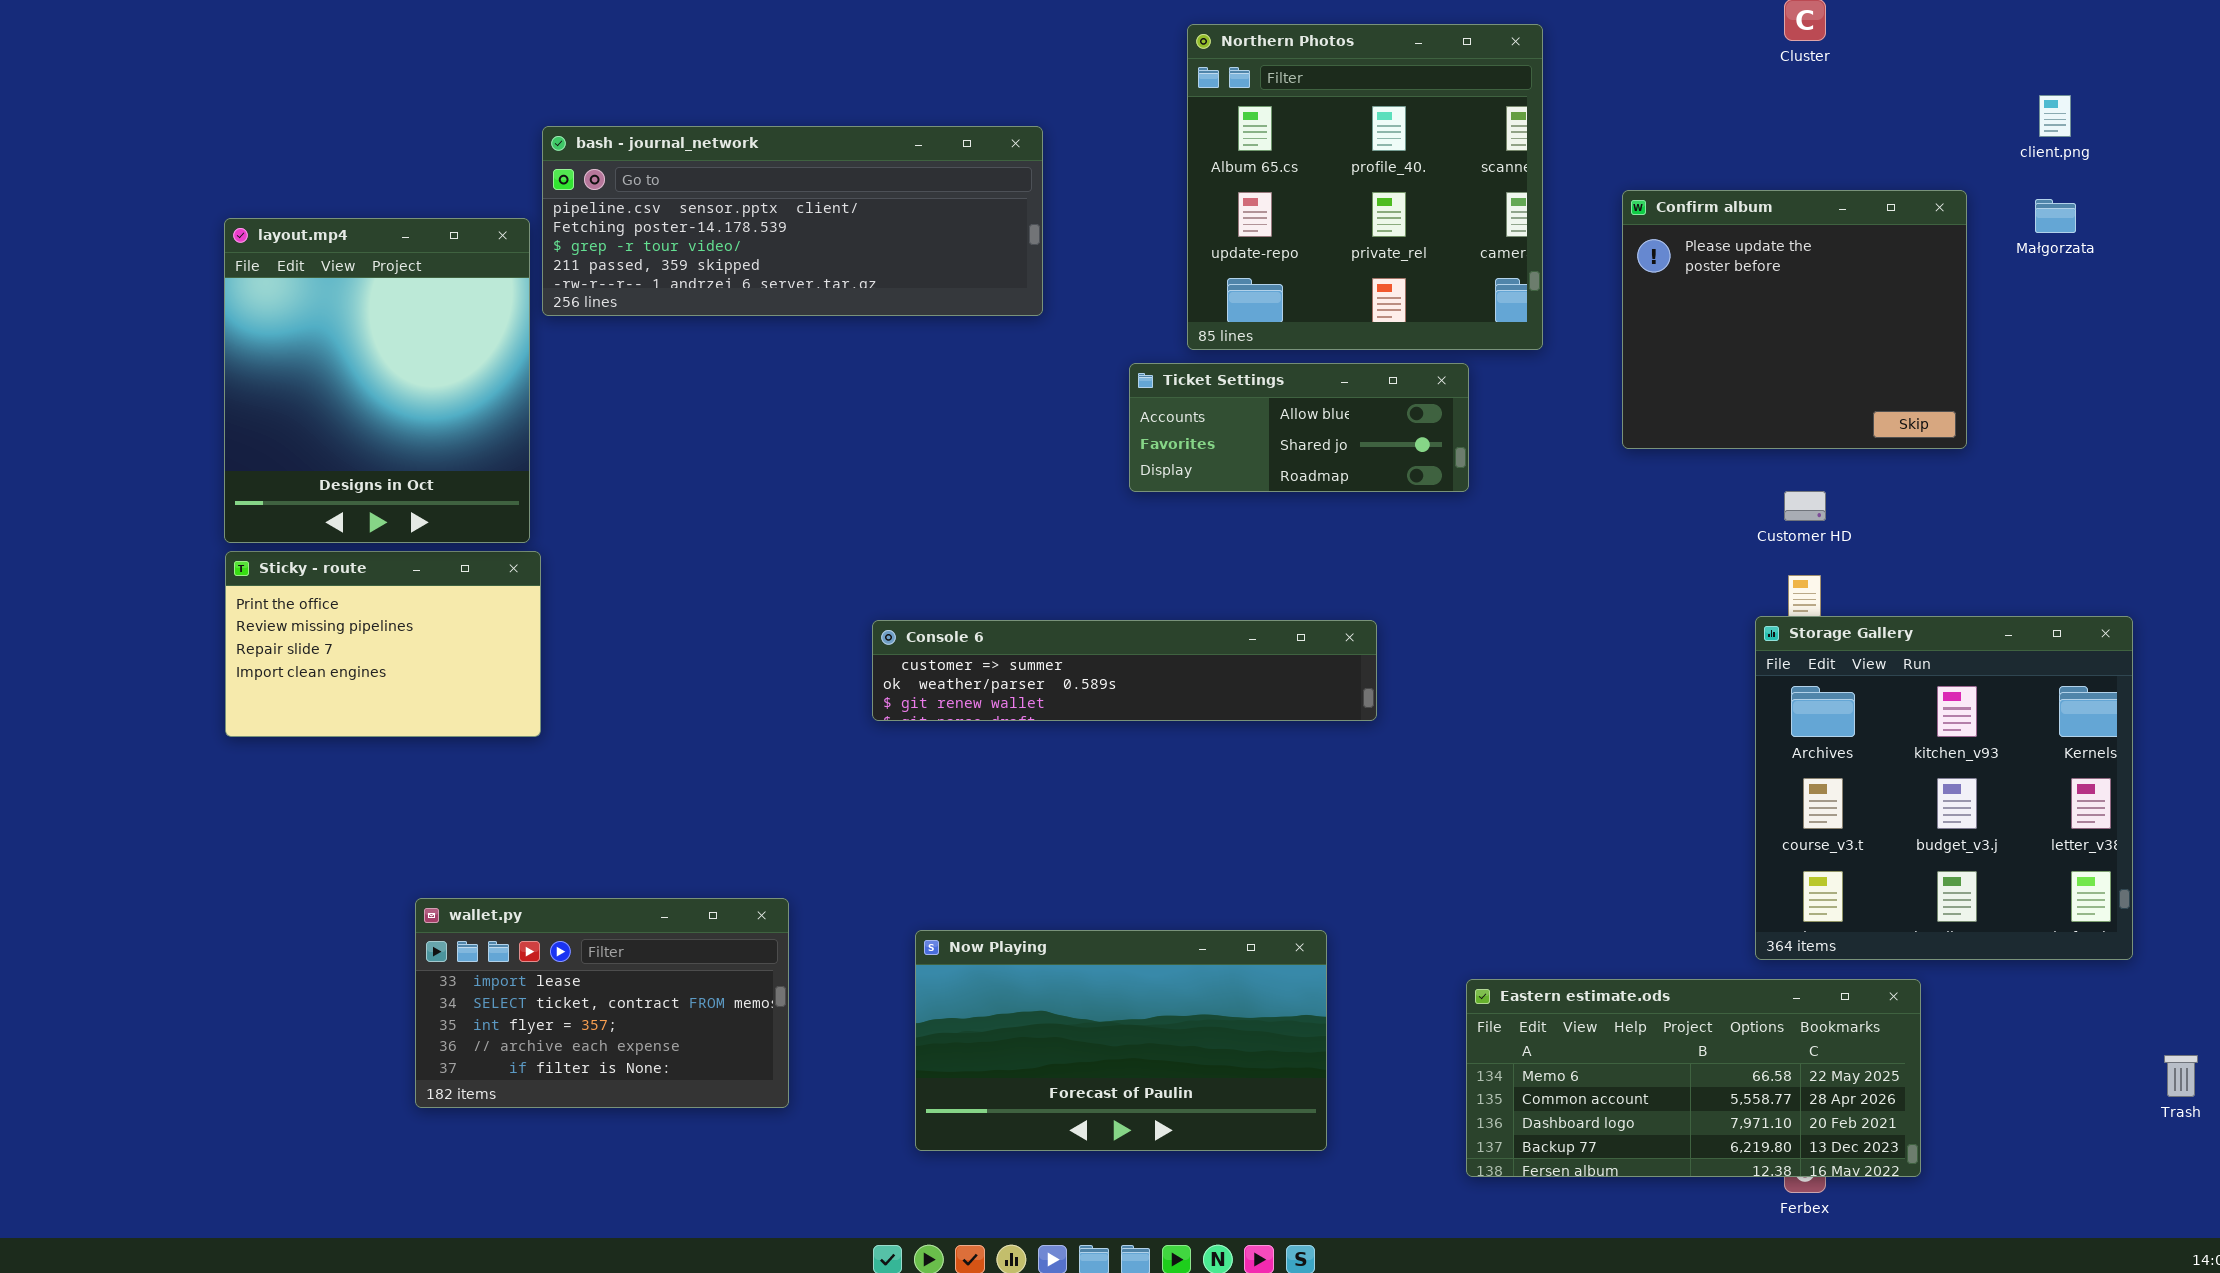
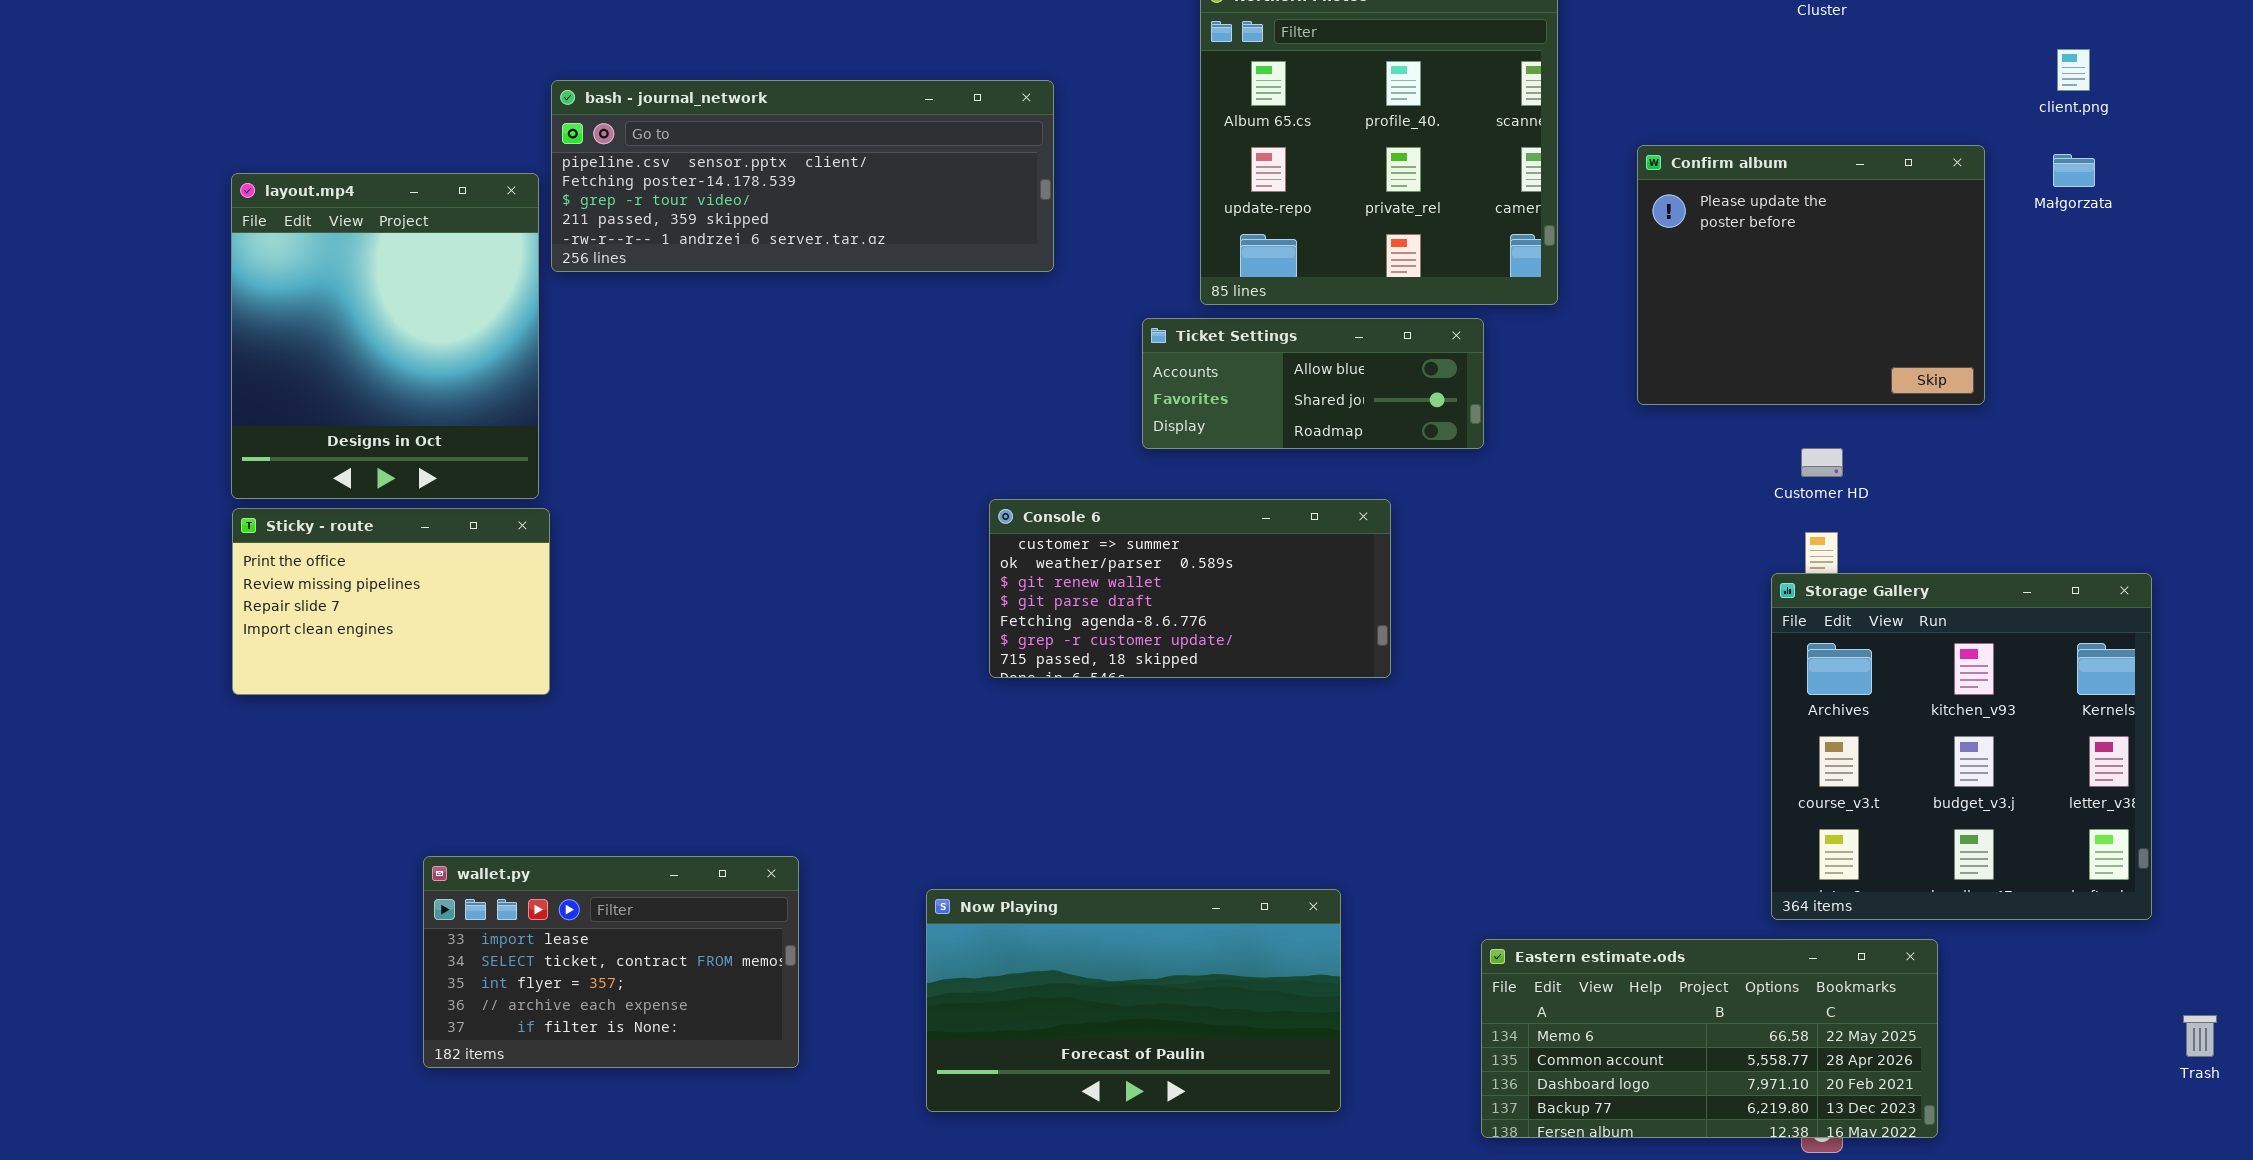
Console 6: [872,620,1377,721] -> [989,499,1391,678], resized

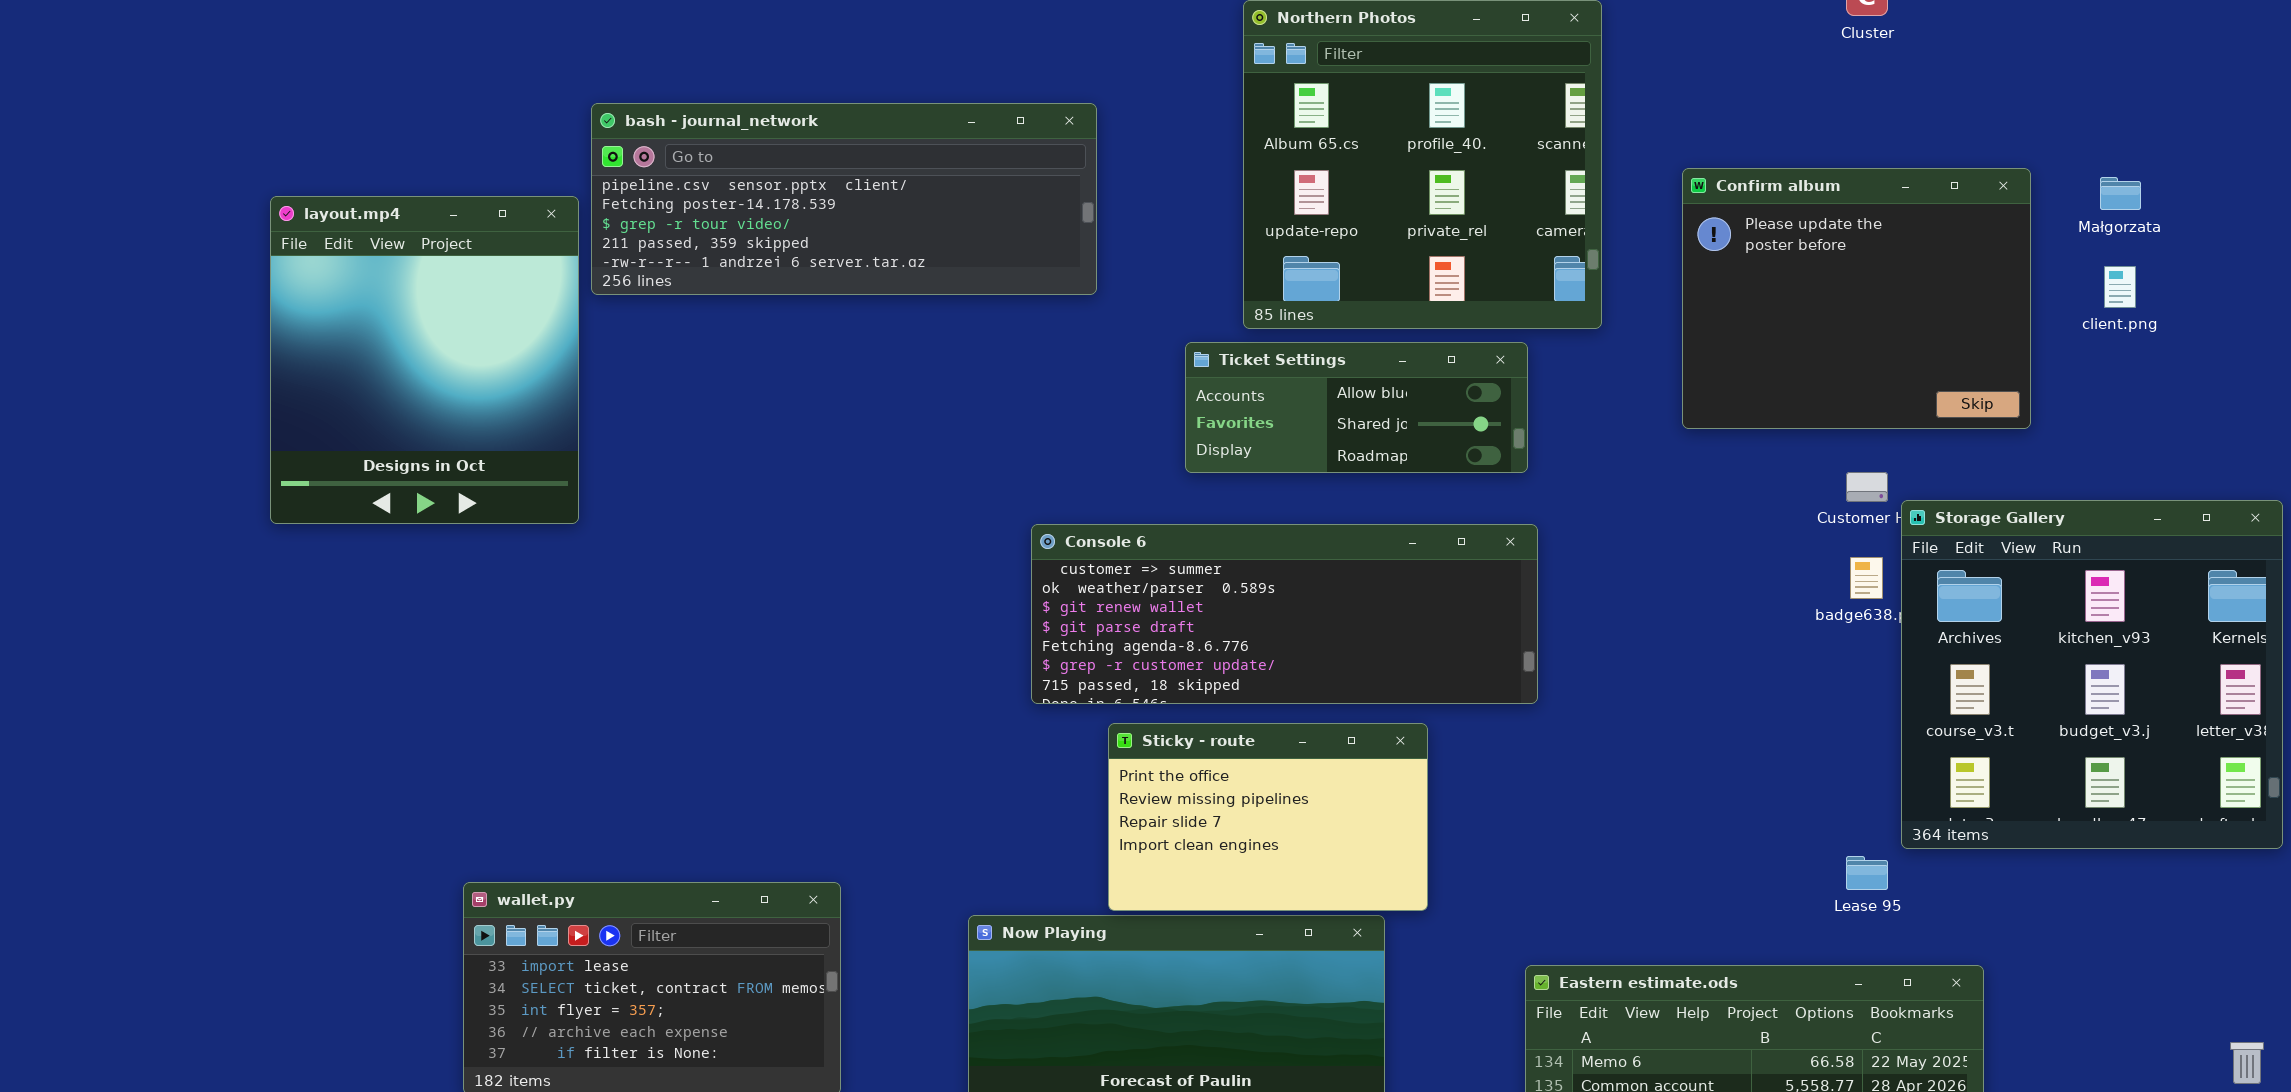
client.png: [2057,49,2090,91] -> [2104,266,2136,308], moved
Console 6: [989,499,1391,678] -> [1031,524,1538,704], resized
Sticky - route: [232,508,550,695] -> [1108,723,1428,911], moved
Storage Gallery: [1771,573,2152,920] -> [1901,500,2283,849], moved

